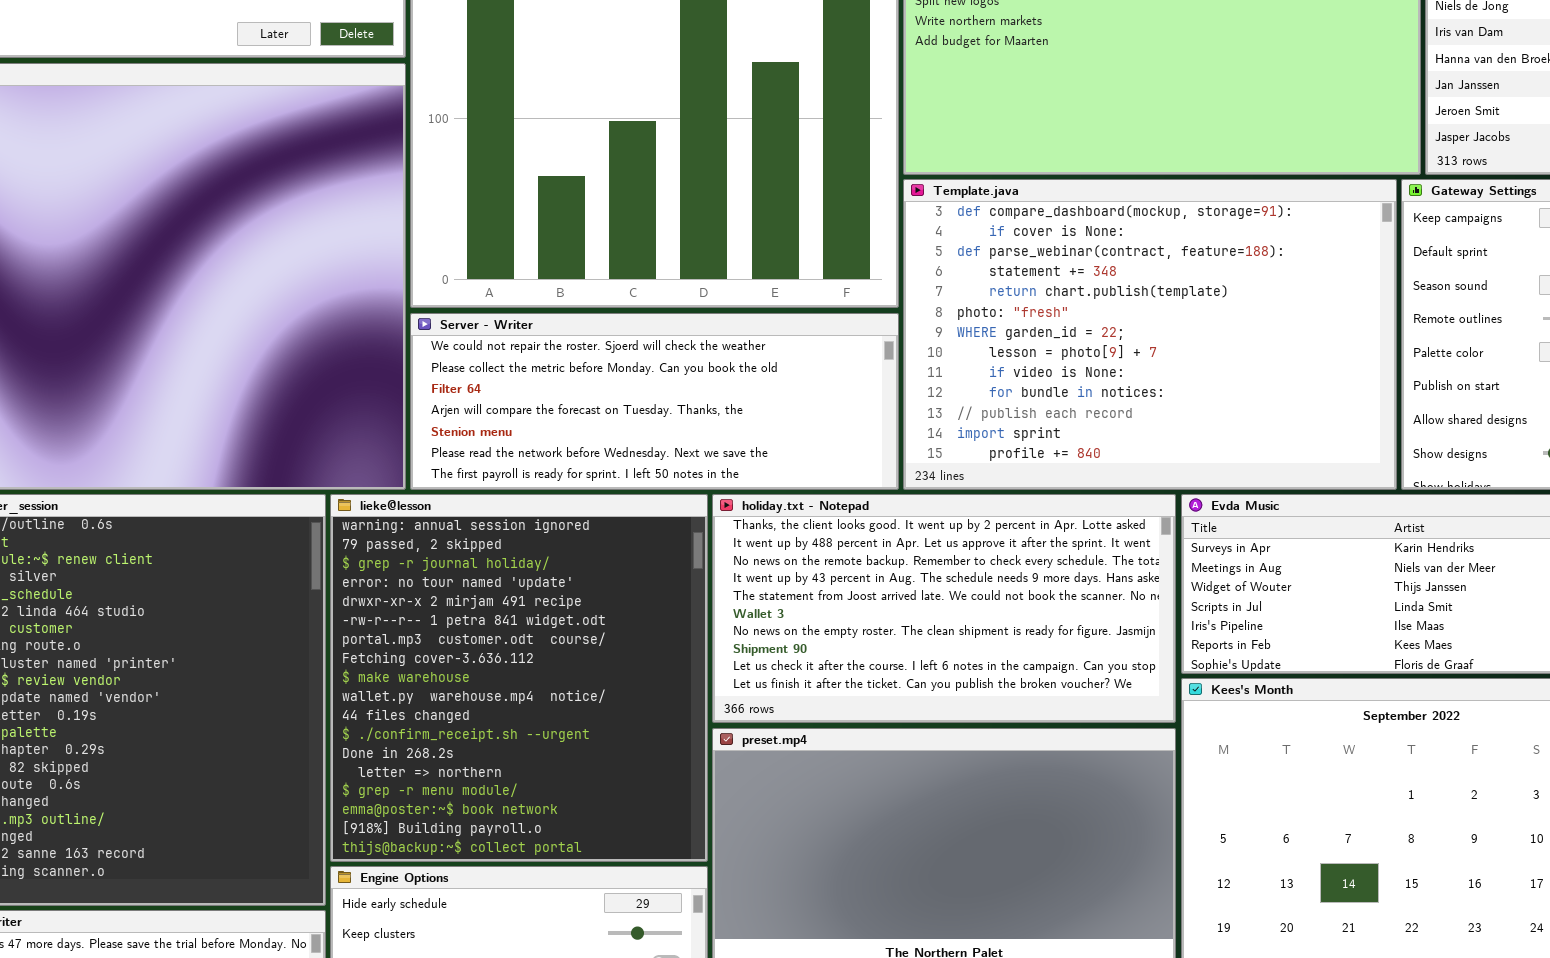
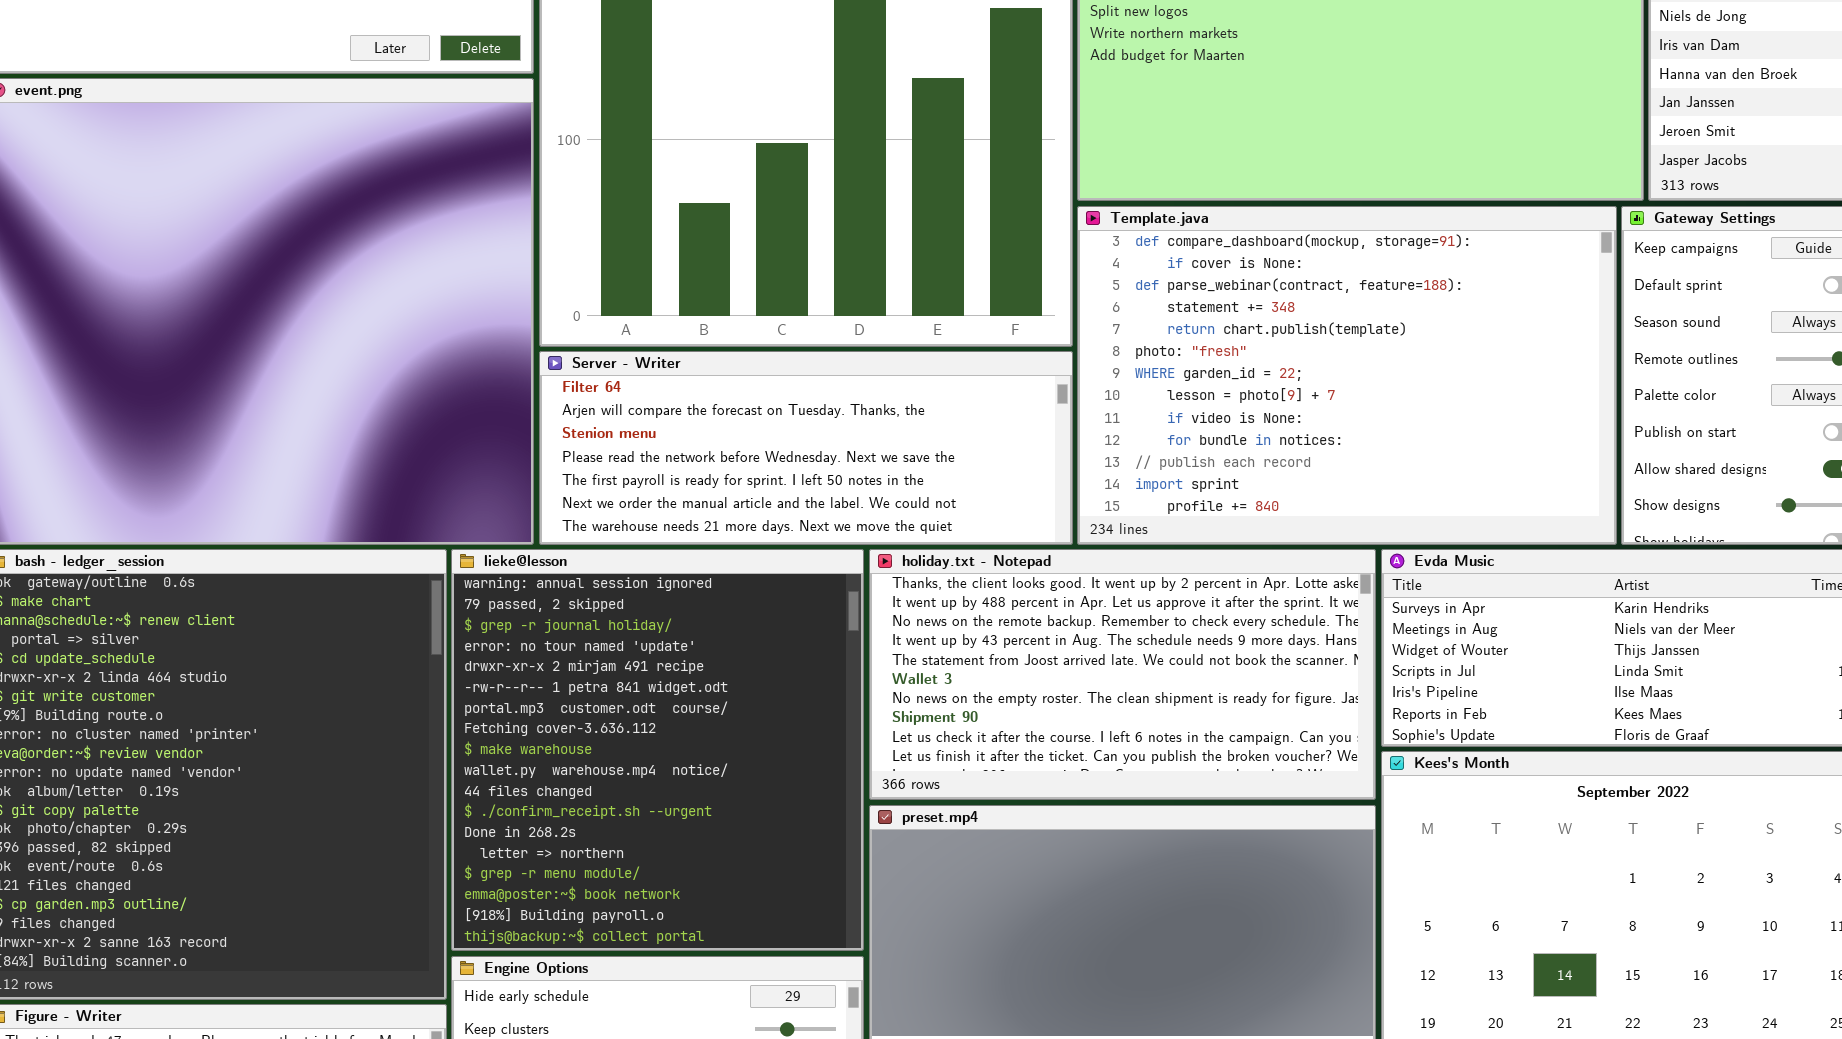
Server - Writer: [410,313,899,490] -> [539,351,1073,545], scrolled down 2 rows

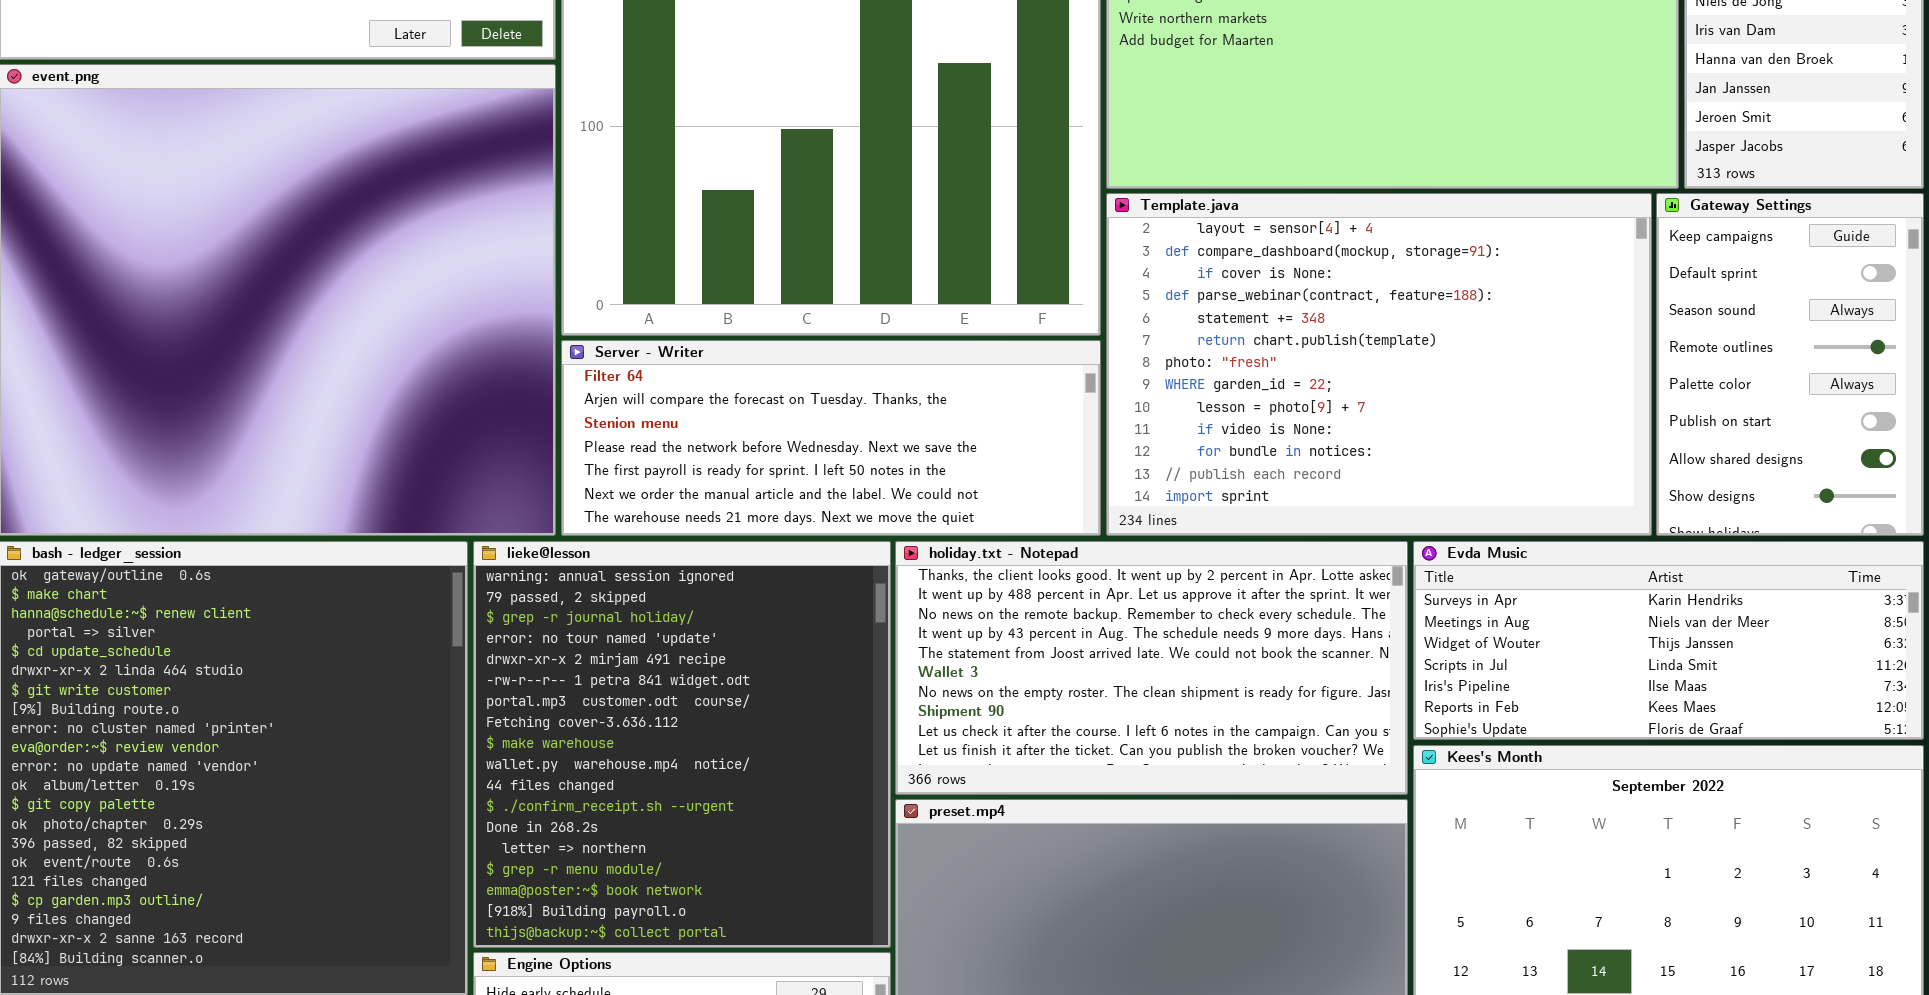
Template.java: [1077,206,1617,545] -> [1106,193,1652,536], scrolled up 1 row

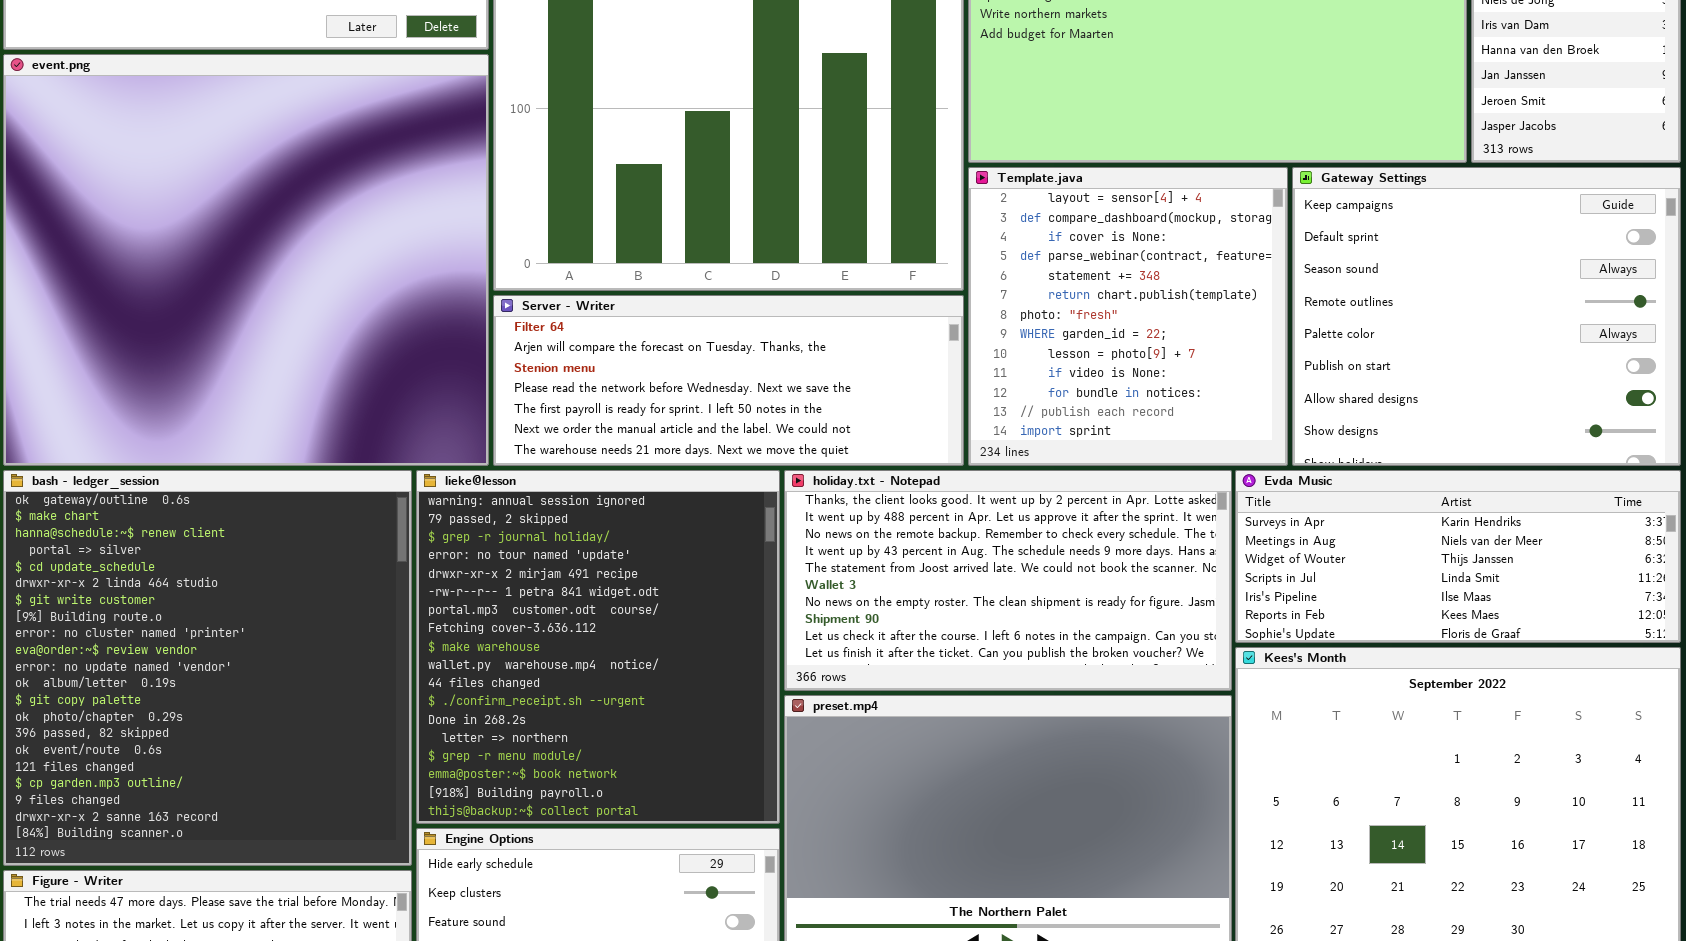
Template.java: [1106,193,1652,536] -> [968,167,1288,466], resized
Gateway Settings: [1656,193,1924,536] -> [1292,167,1681,466], resized

